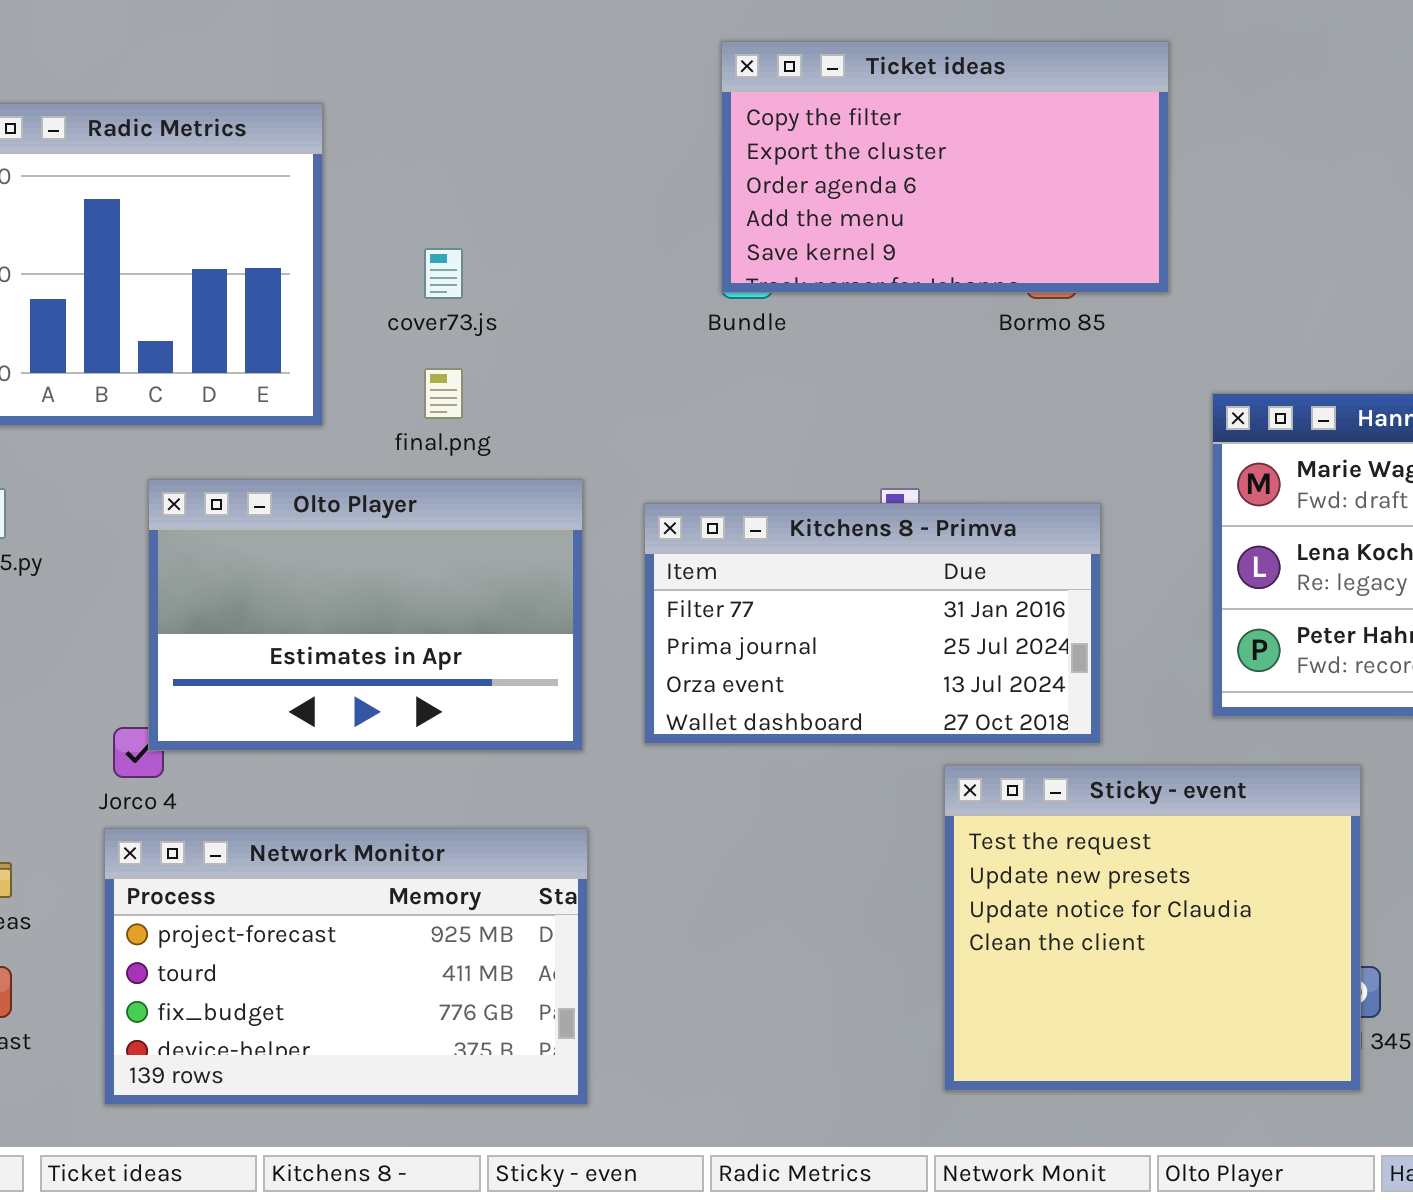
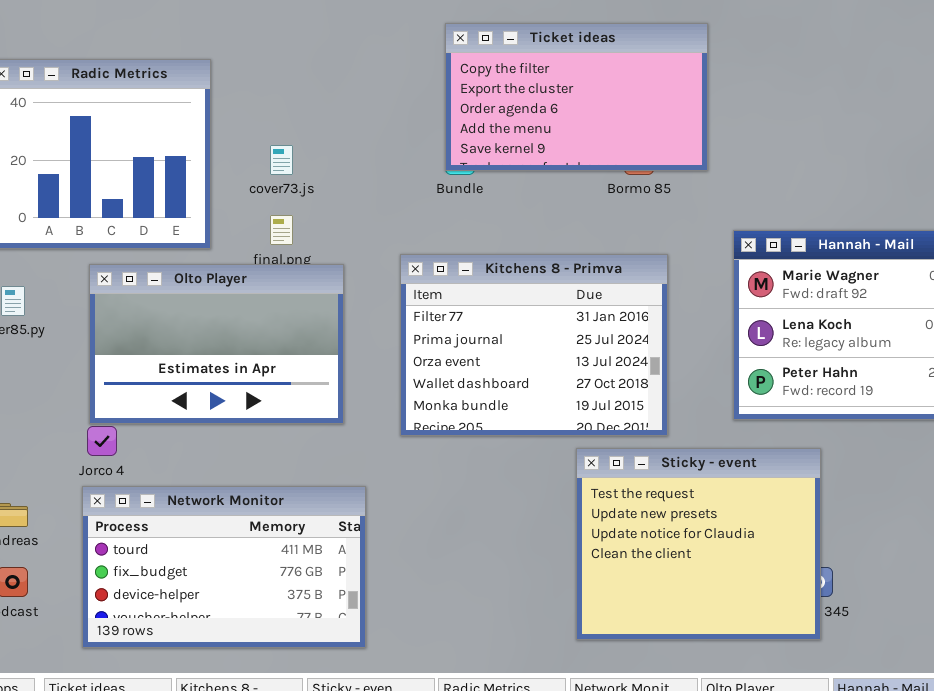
Olto Player: [148,479,583,751] -> [89,264,344,424], moved
Kitchens 8 - Primva: [644,503,1101,744] -> [400,254,668,436], resized
Network Monitor: [104,828,588,1105] -> [82,486,366,648], scrolled down 1 row

